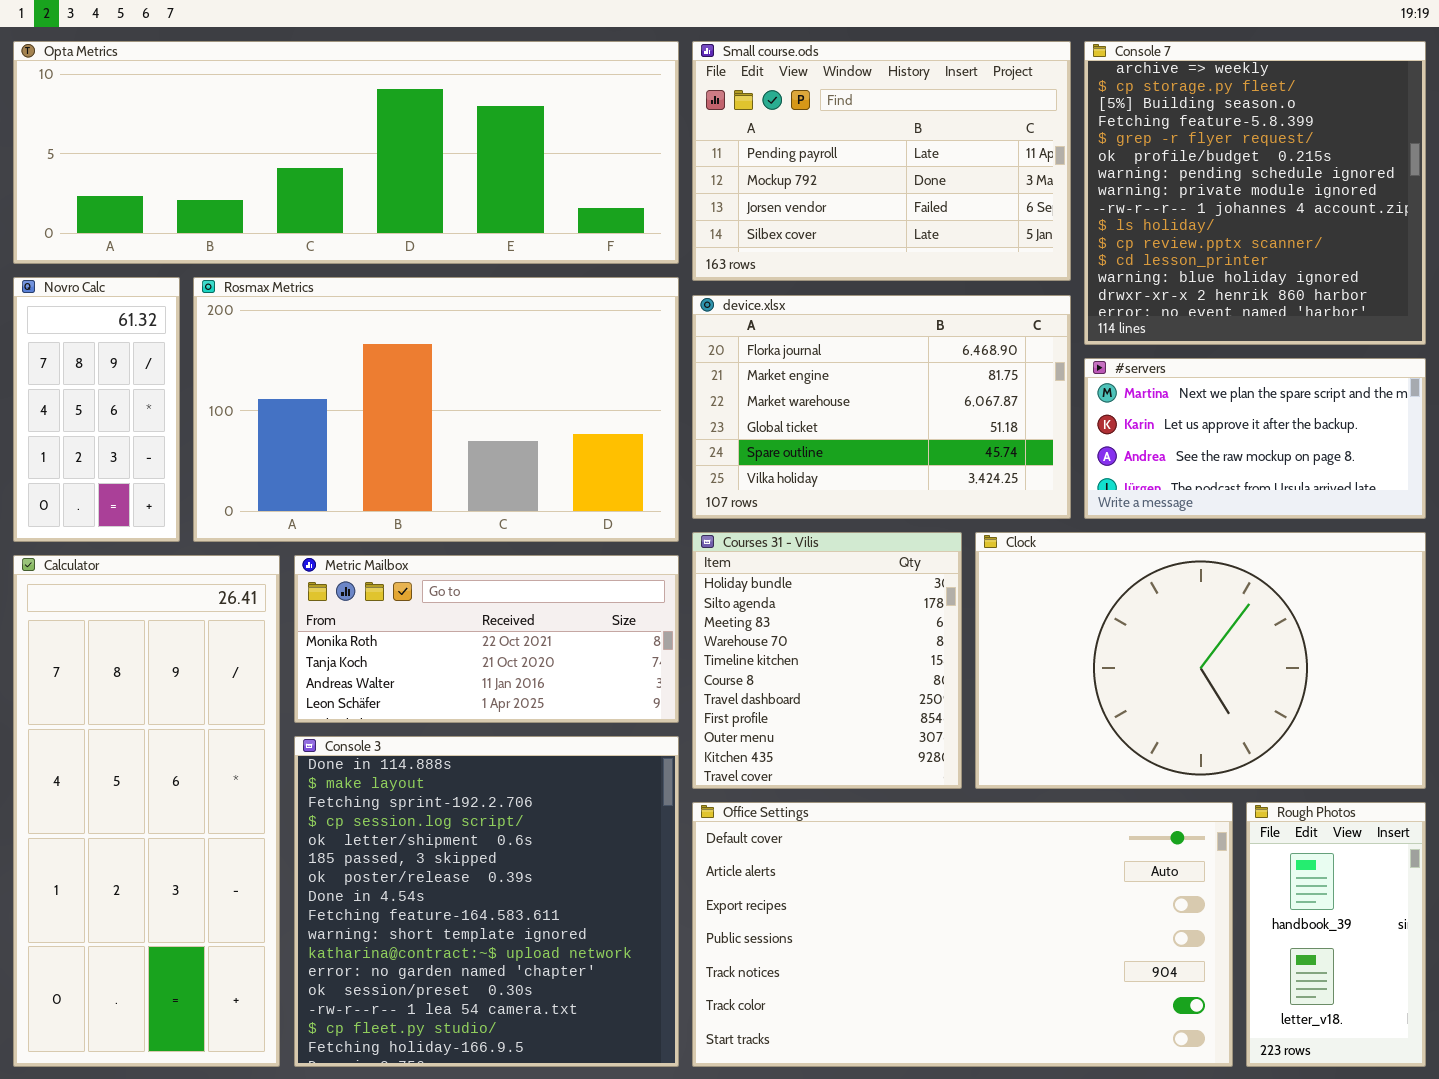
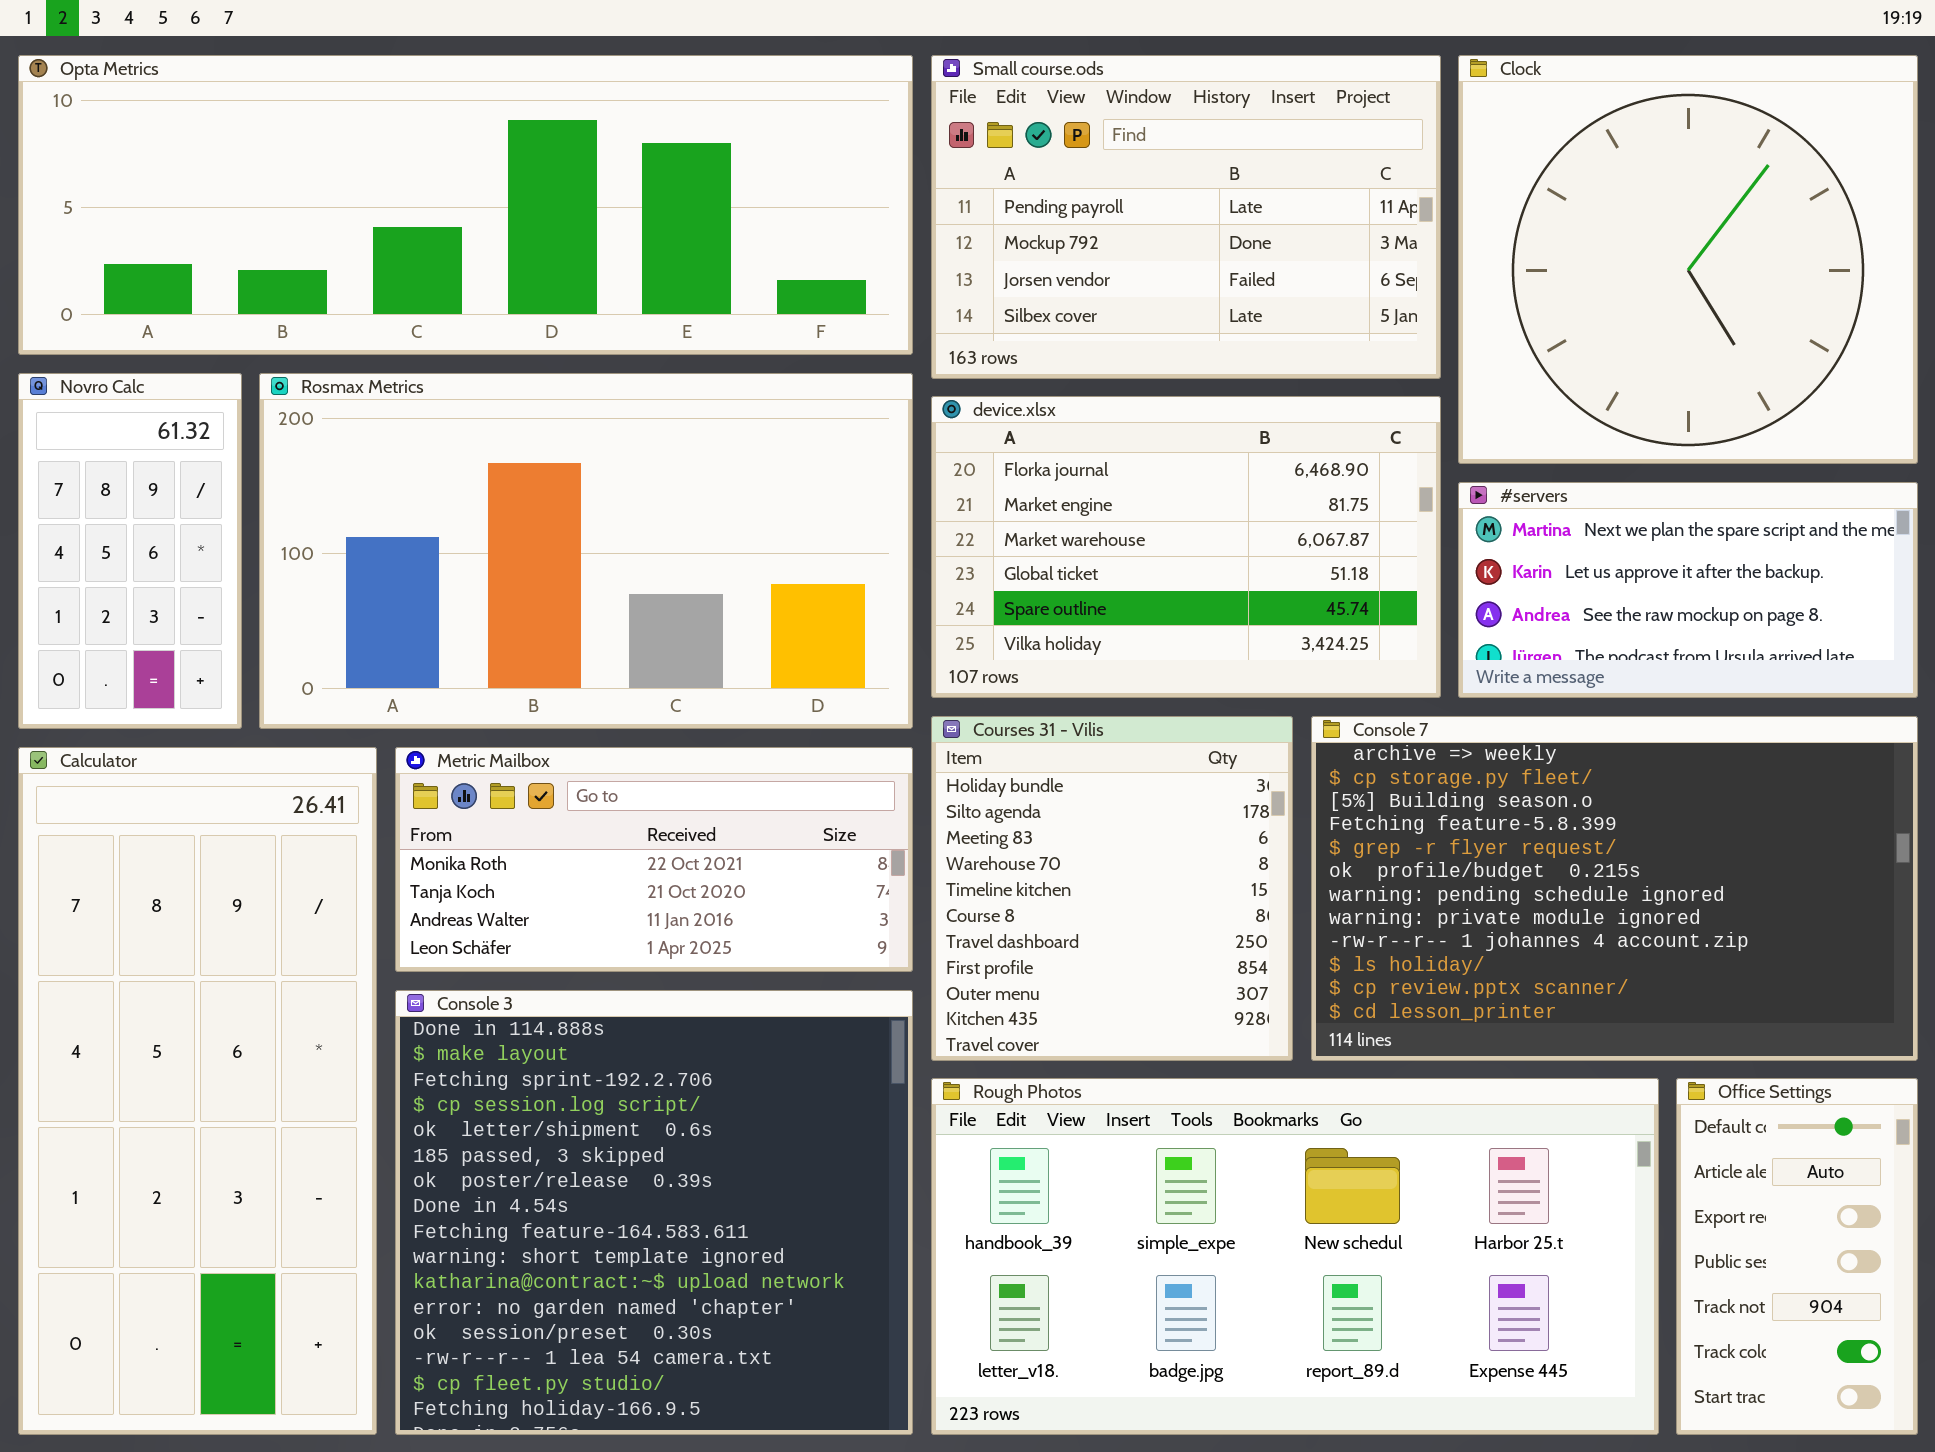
Console 7: [1084,41,1426,345] -> [1311,716,1918,1061], moved, resized
Clock: [975,532,1426,789] -> [1458,55,1918,464], moved, resized
Office Settings: [692,802,1233,1067] -> [1676,1078,1918,1435], moved, resized
Rough Photos: [1246,802,1426,1067] -> [931,1078,1659,1435], moved, resized

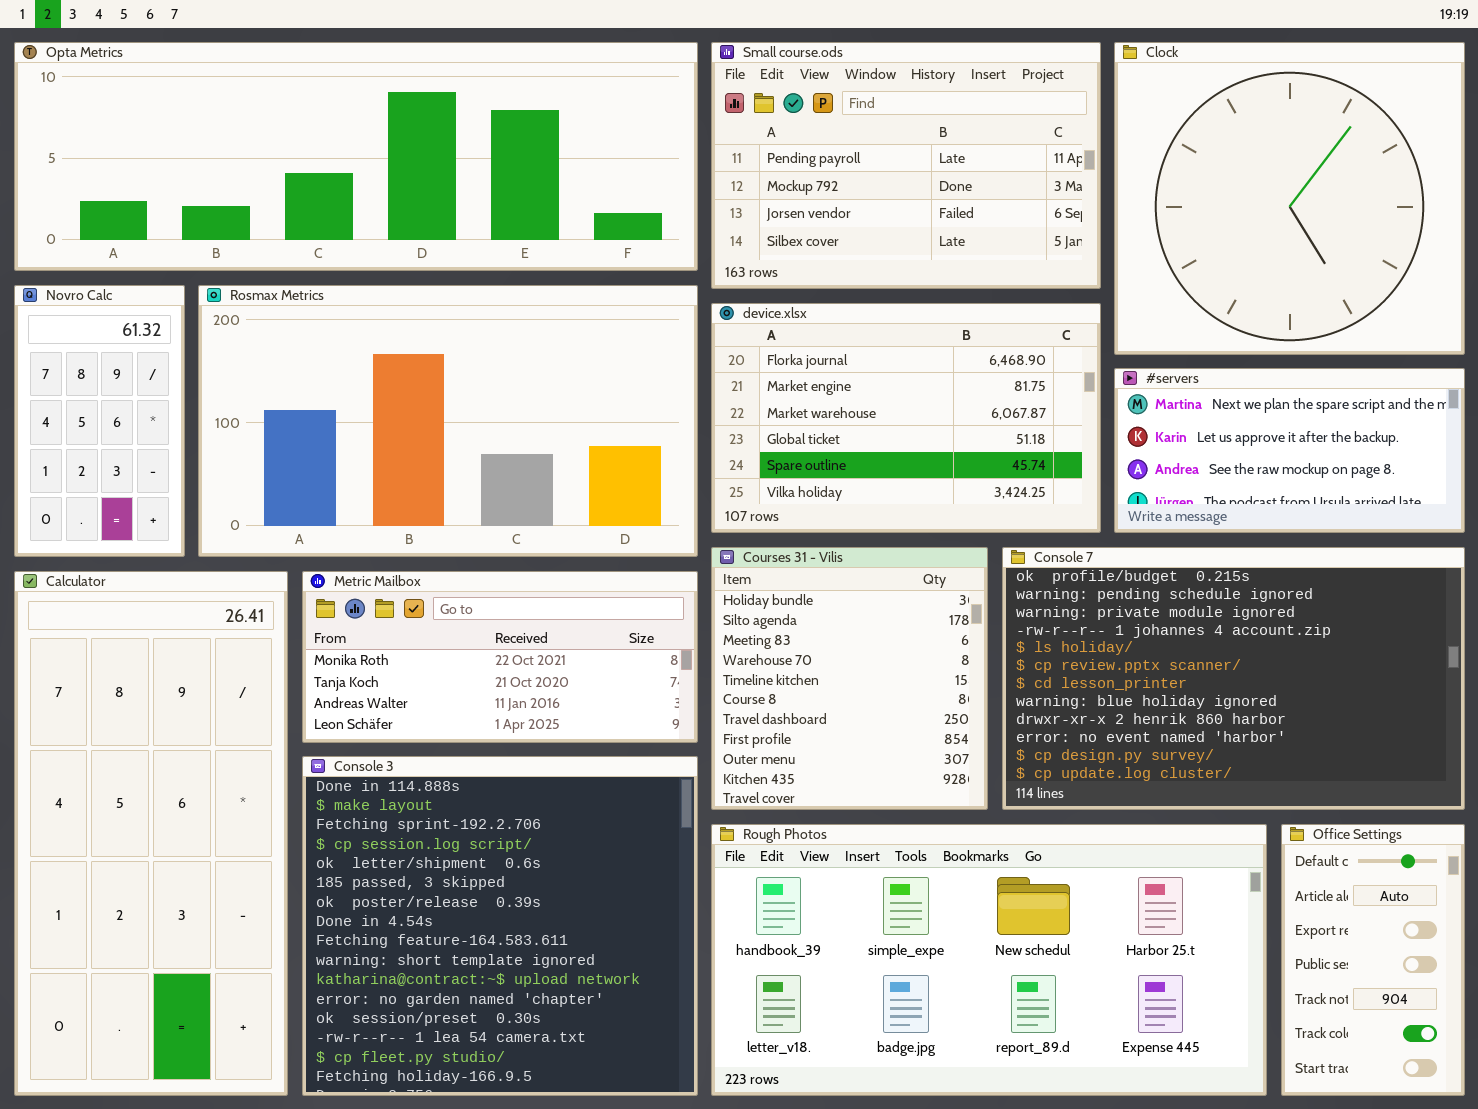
Console 7: [1311,716,1918,1061] -> [1002,547,1465,810], scrolled down 5 rows

